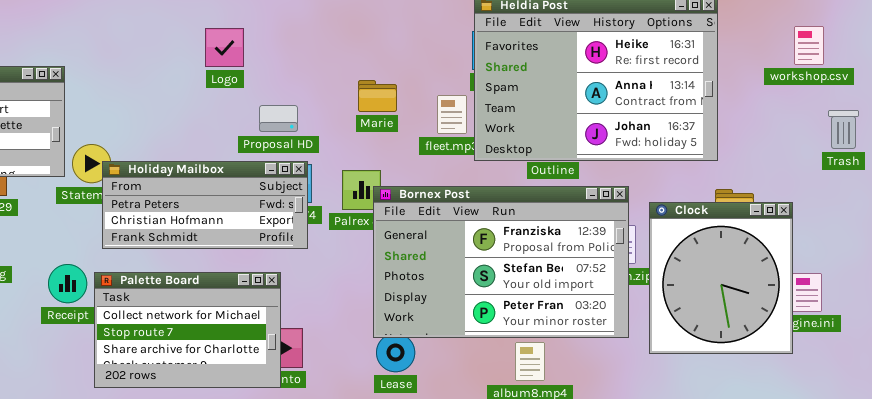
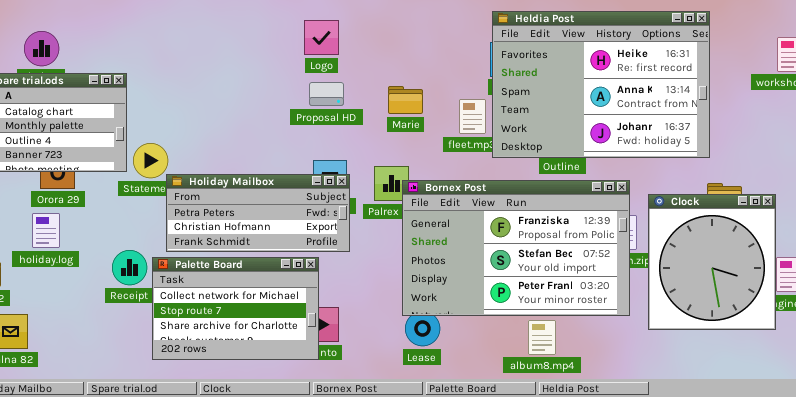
Logo: [205,28,244,67] -> [304,20,339,55], moved
Proposal HD: [259,105,298,132] -> [309,82,344,106], moved
Holiday Mailbox: [102,161,308,249] -> [166,174,350,252], moved

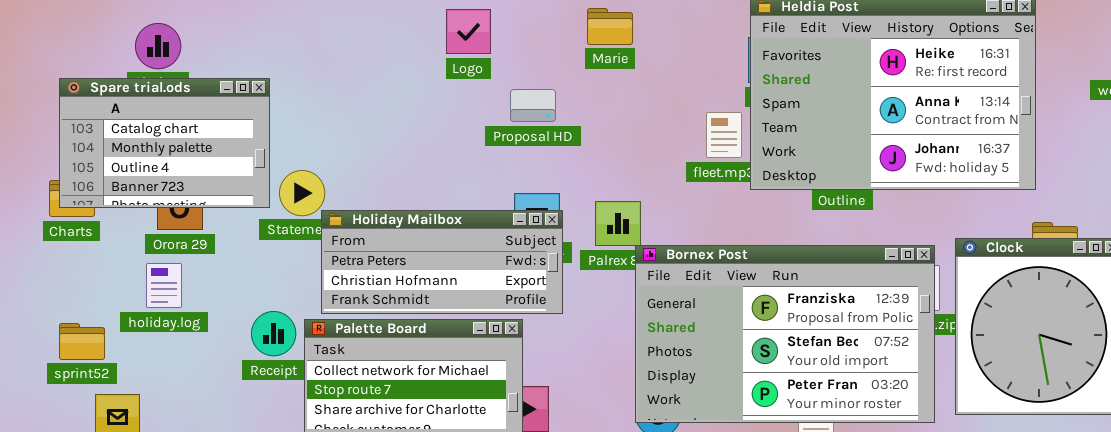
Logo: [304,20,339,55] -> [446,9,491,54], moved
Marie: [388,86,423,114] -> [587,8,633,45], moved
Bornex Post: [402,180,630,316] -> [635,245,935,423], moved

